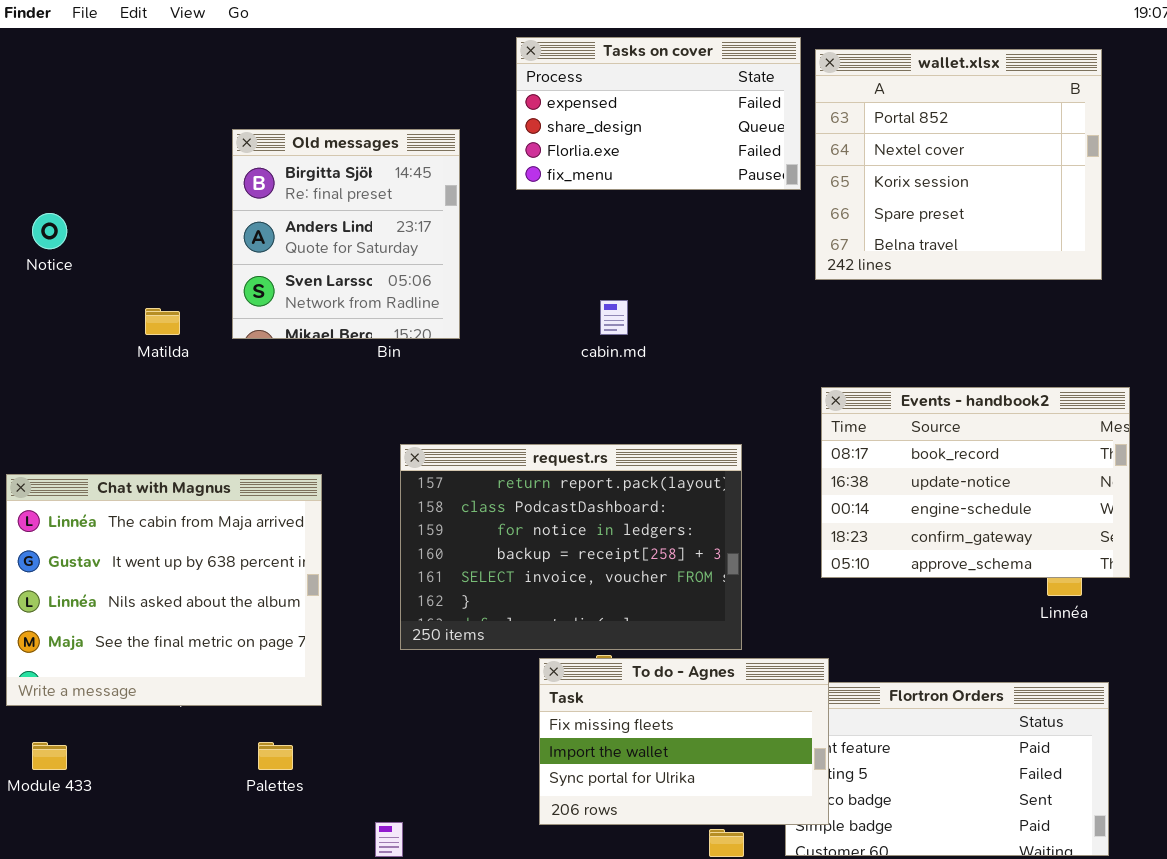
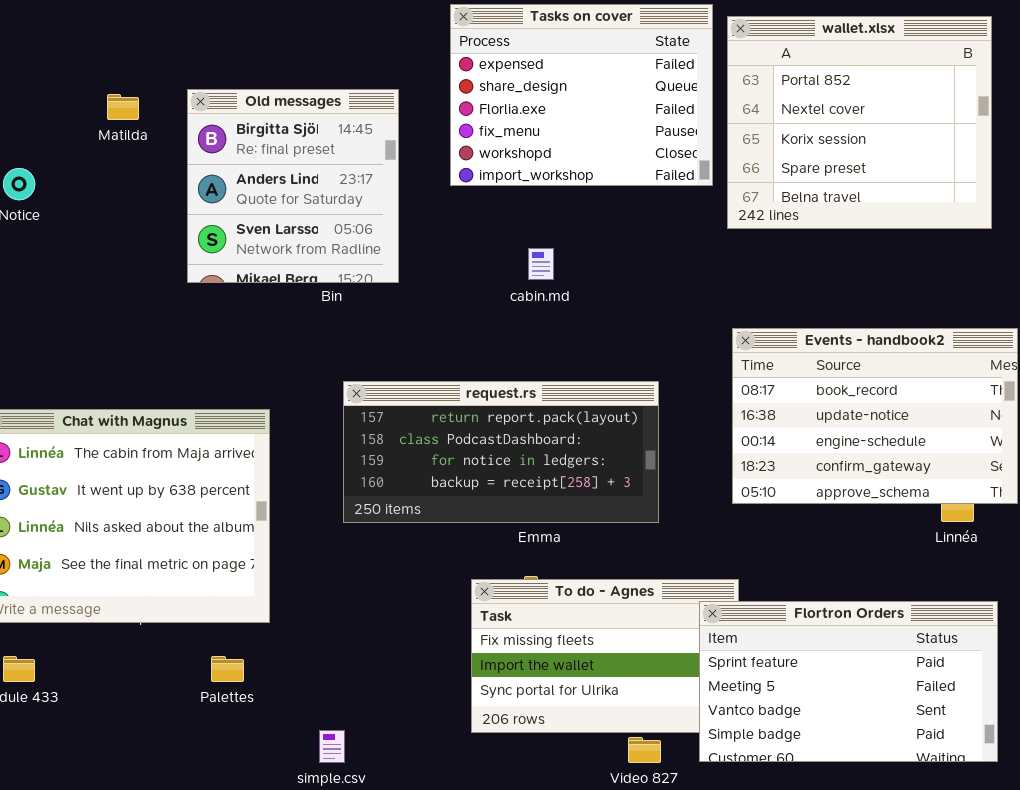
Tasks on cover: [516,37,801,190] -> [450,4,713,186], resized
Matilda: [145,308,180,335] -> [107,94,139,120], moved
request.rs: [400,444,742,650] -> [343,381,659,523], resized
Flortron Orders: [785,682,1109,856] -> [699,601,998,762], raised

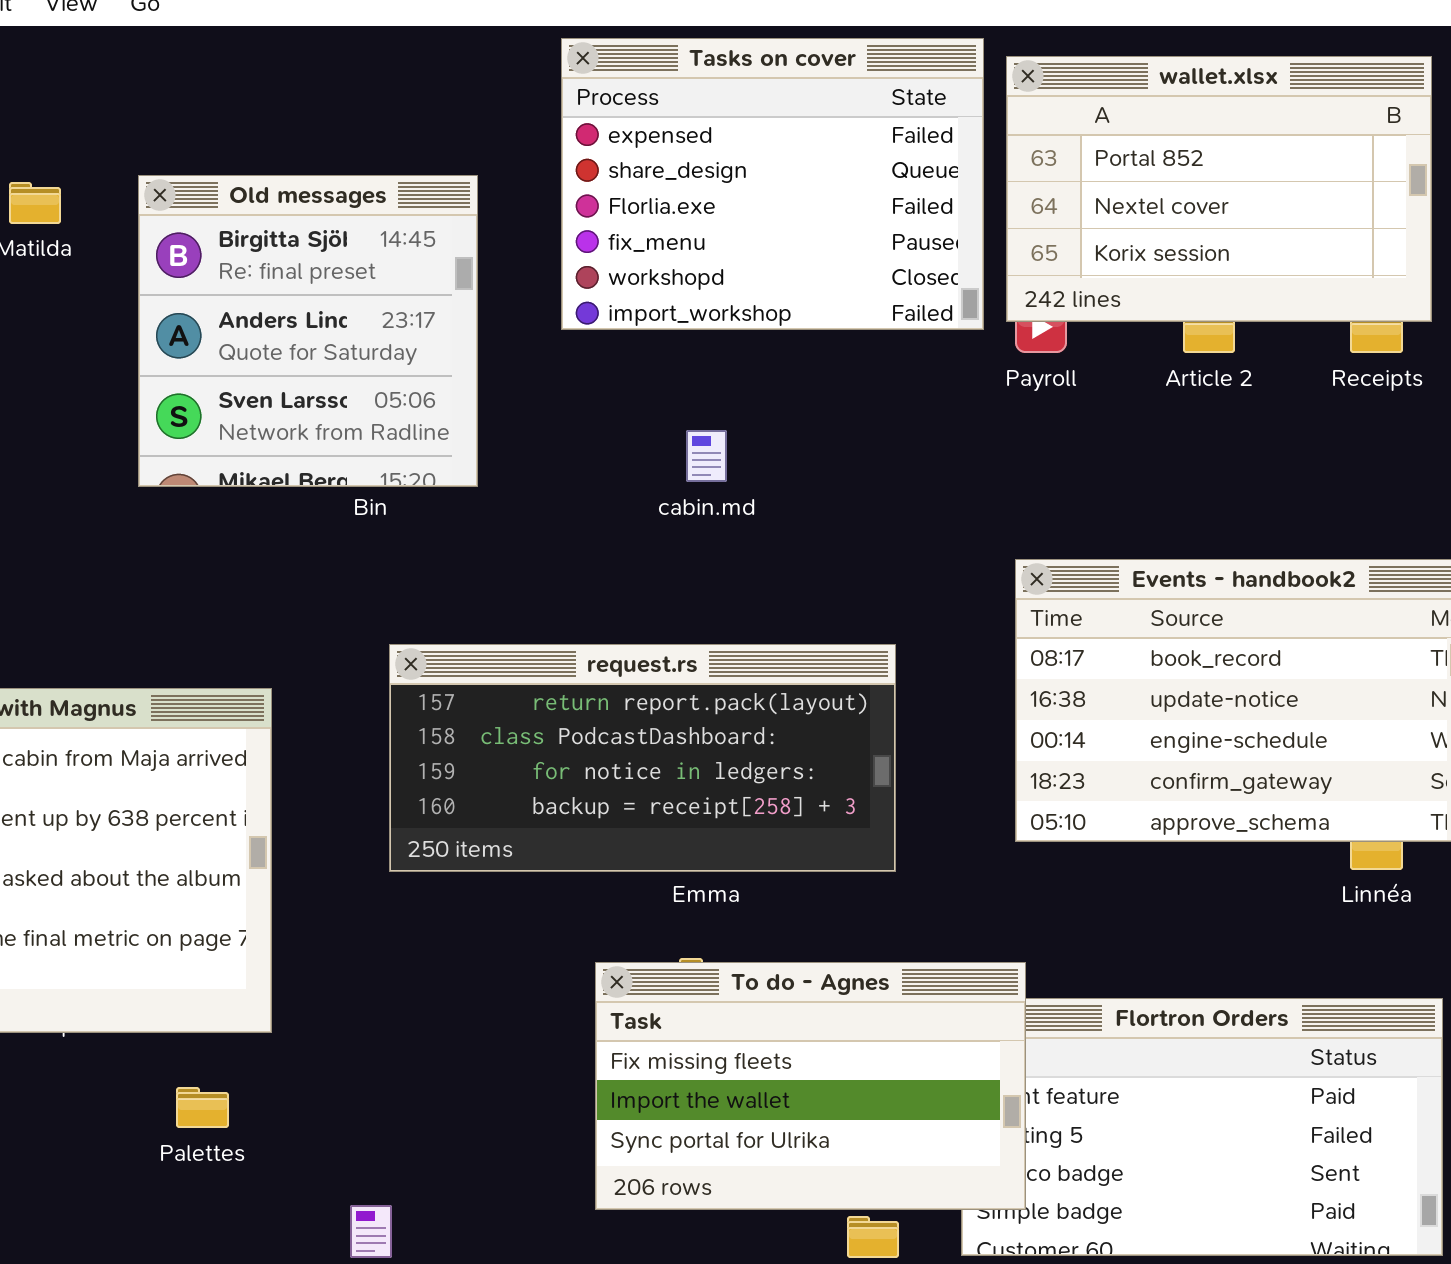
wallet.xlsx: [727,16,992,229] -> [1006,56,1432,322], resized
To do - Agnes: [471,579,739,733] -> [595,962,1026,1210], raised

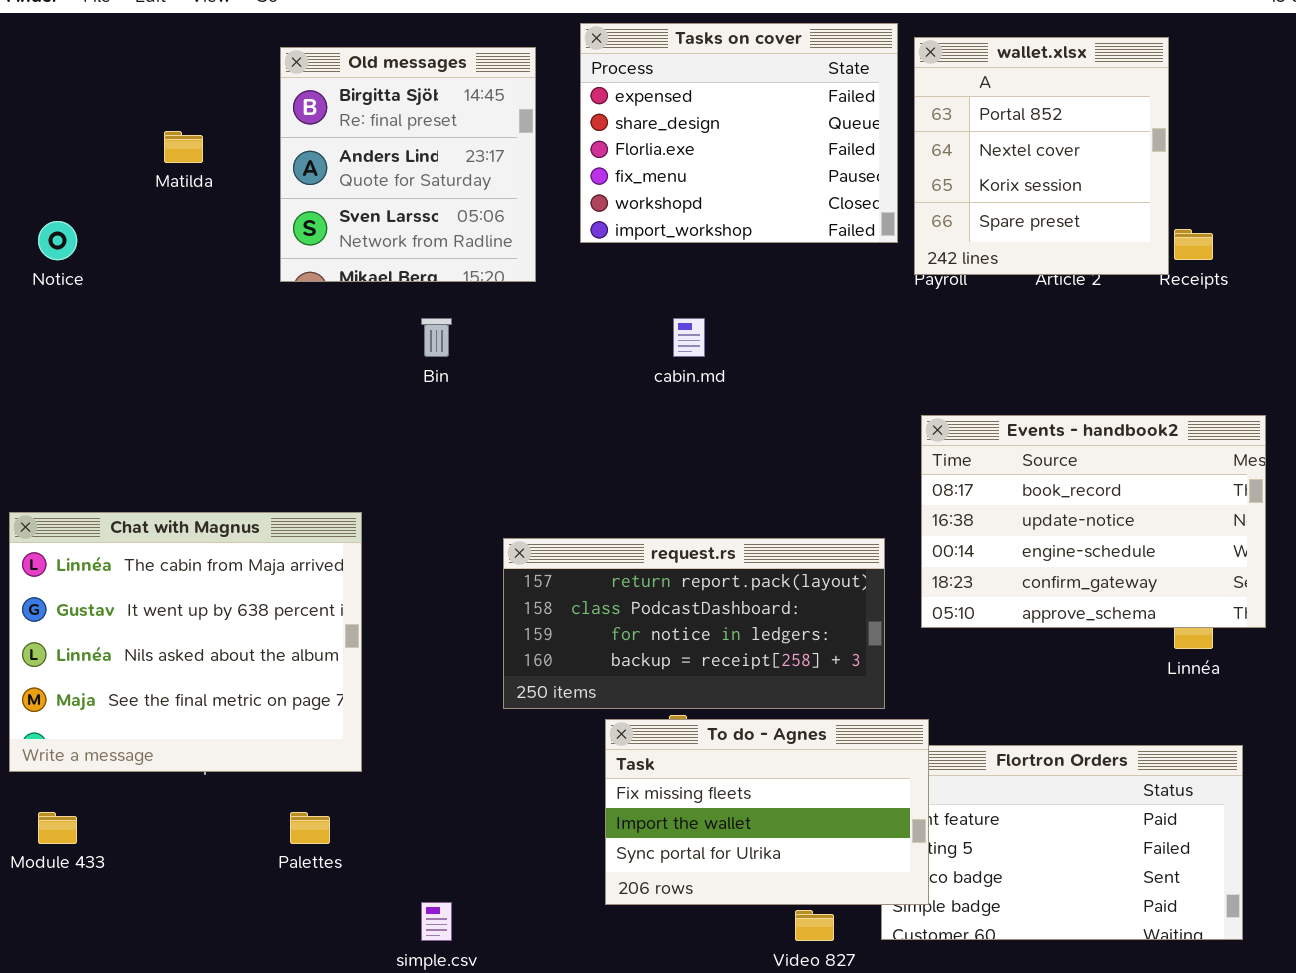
wallet.xlsx: [1006,56,1432,322] -> [914,37,1169,275], resized
Old messages: [138,175,478,487] -> [280,47,536,282], moved
request.rs: [389,644,896,872] -> [503,538,885,709], moved

